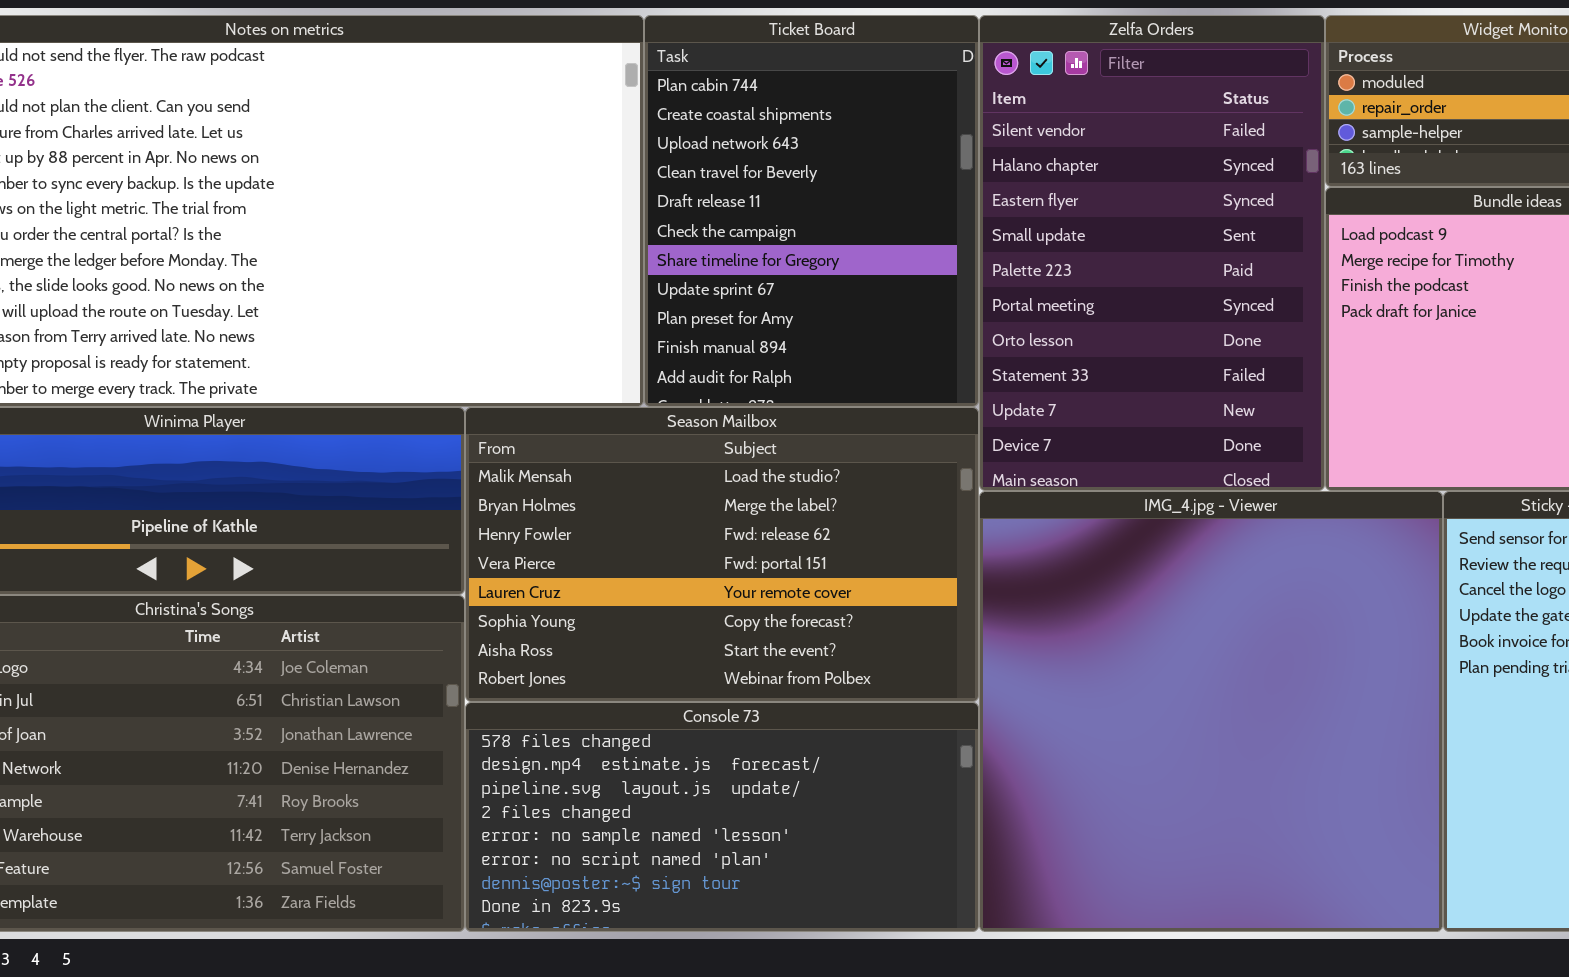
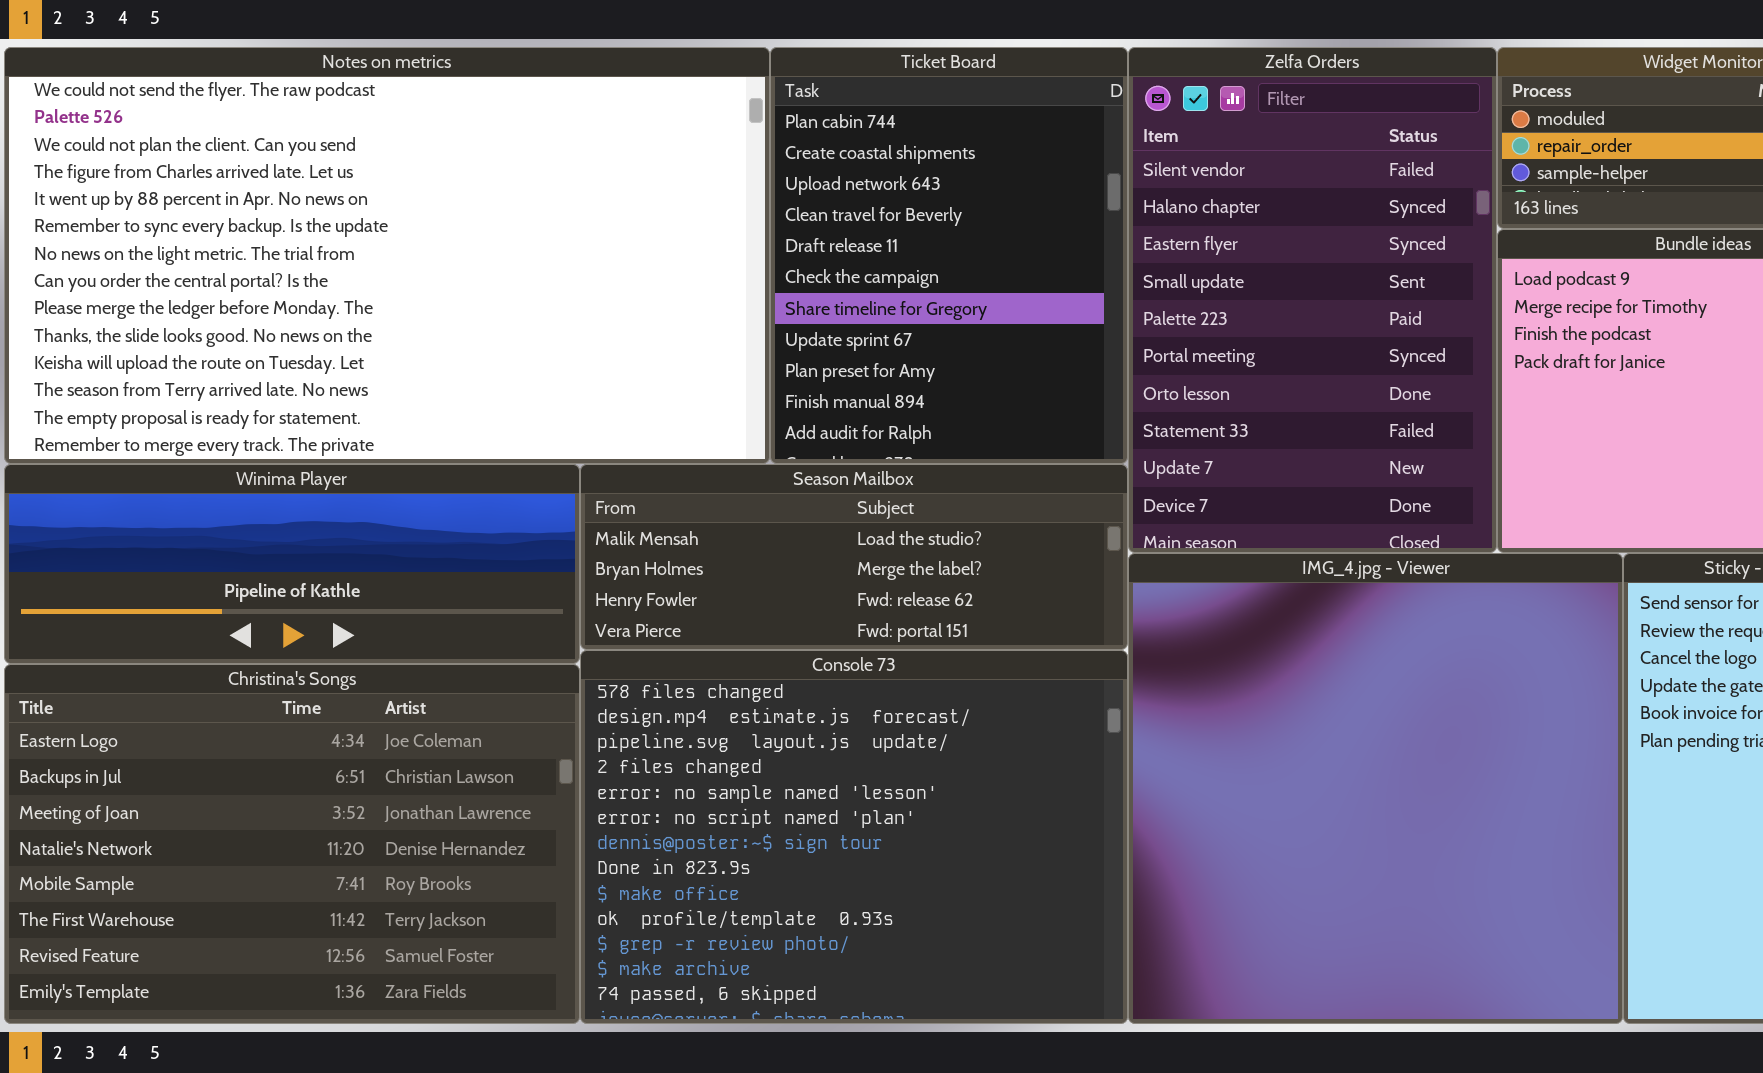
Season Mailbox: [465,407,979,702] -> [580,464,1128,650], resized
Console 73: [465,702,979,932] -> [580,650,1128,1024], resized

